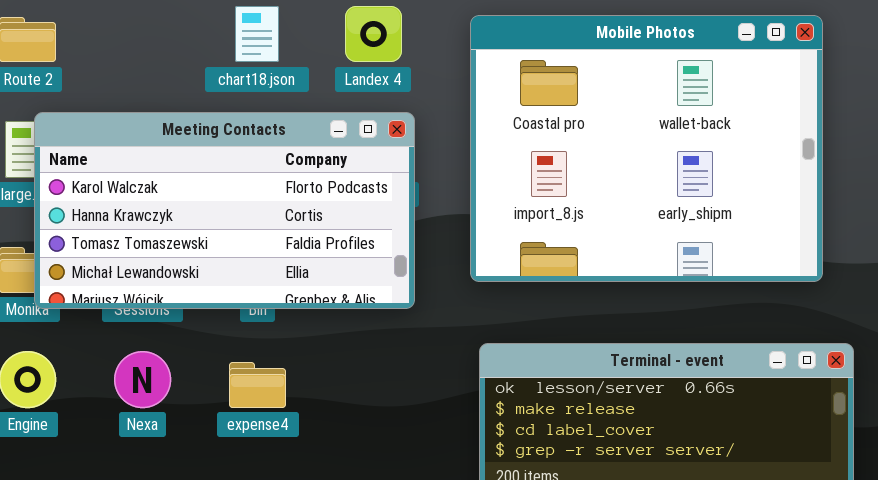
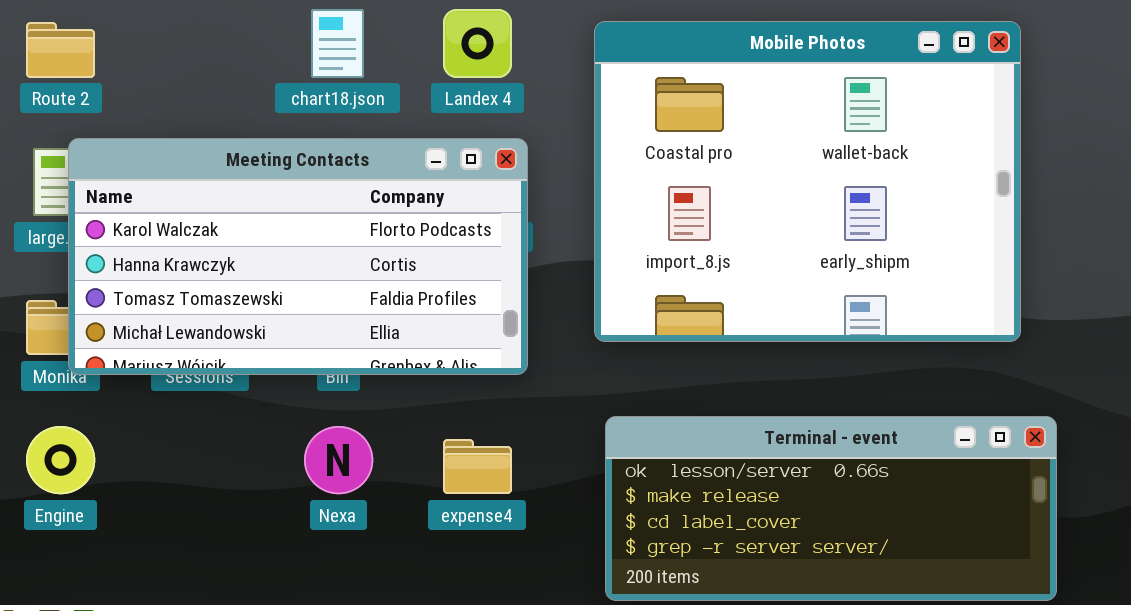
Nexa: [114,351,171,408] -> [304,426,373,494], moved
expense4: [229,362,286,408] -> [443,439,512,494], moved

